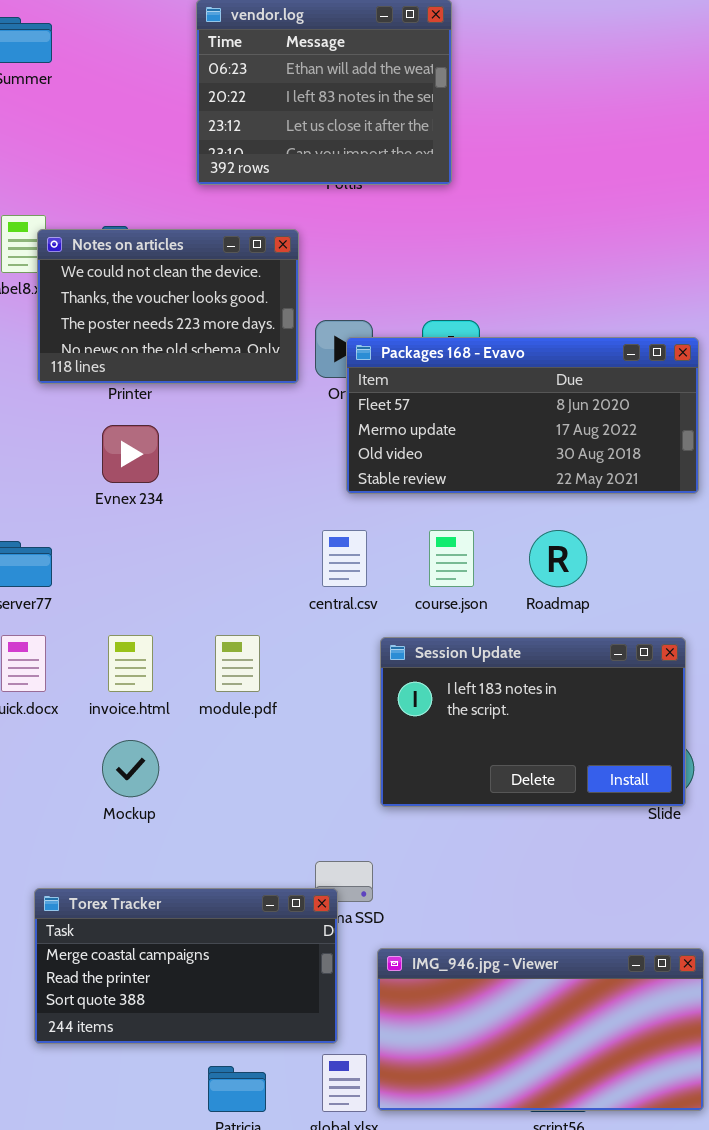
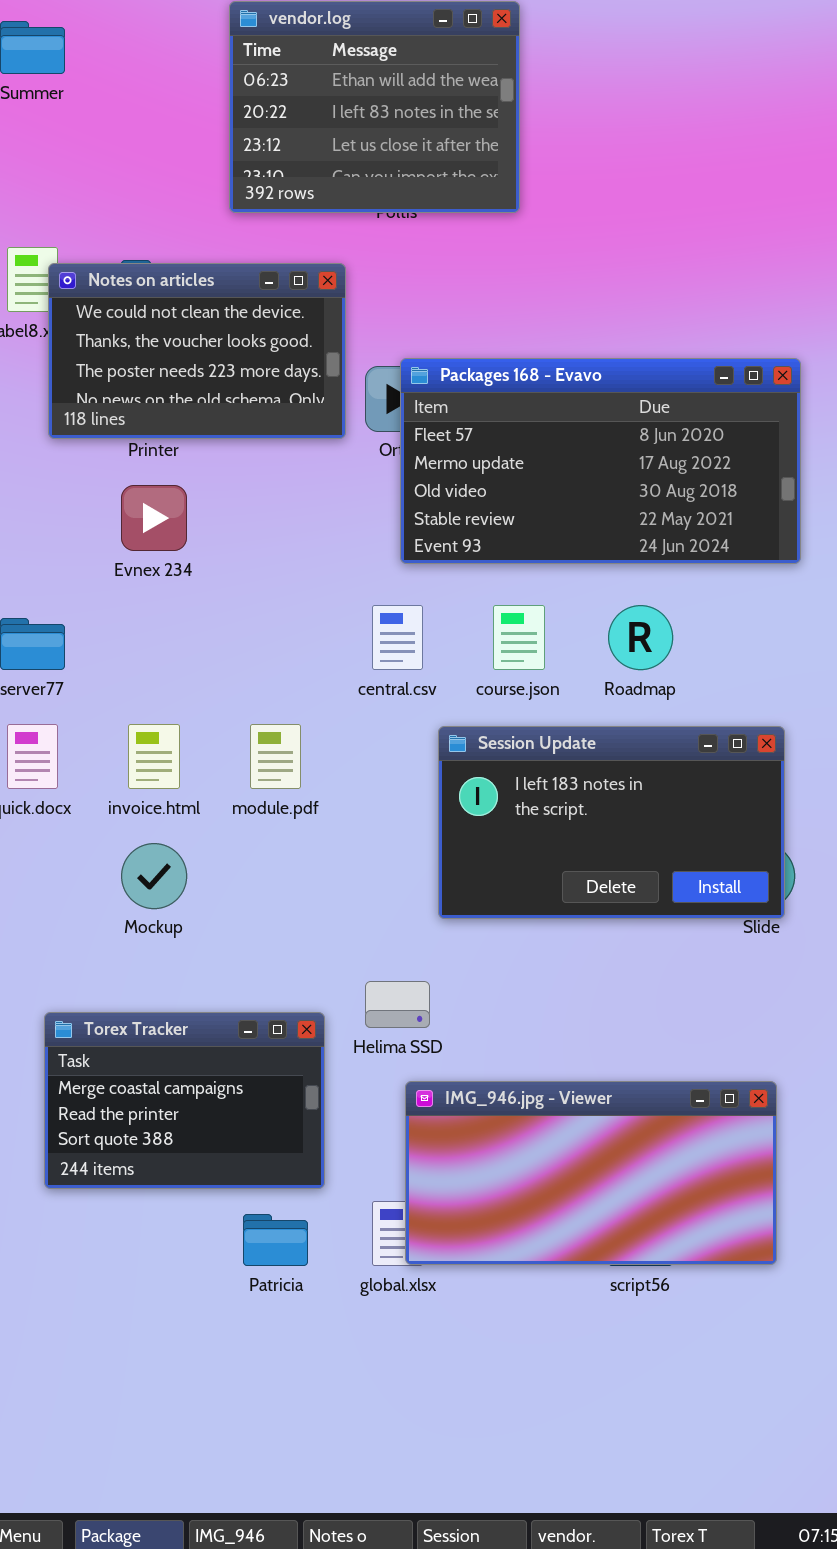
Packages 168 - Evavo: [346,337,699,494] -> [400,358,801,564], resized
Torex Tracker: [34,888,338,1044] -> [44,1012,325,1189], resized
IMG_946.jpg - Viewer: [377,948,704,1111] -> [405,1081,777,1265], moved

